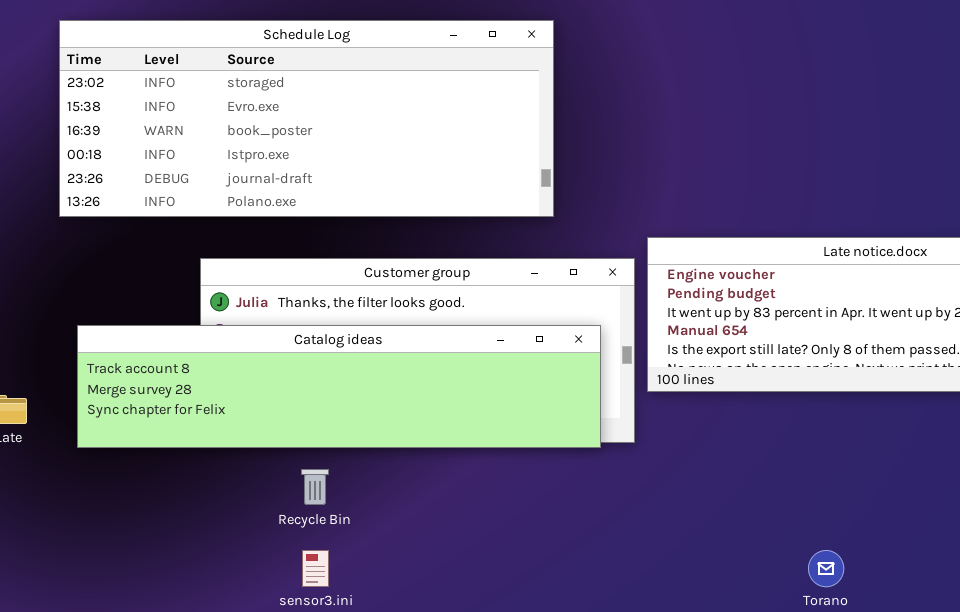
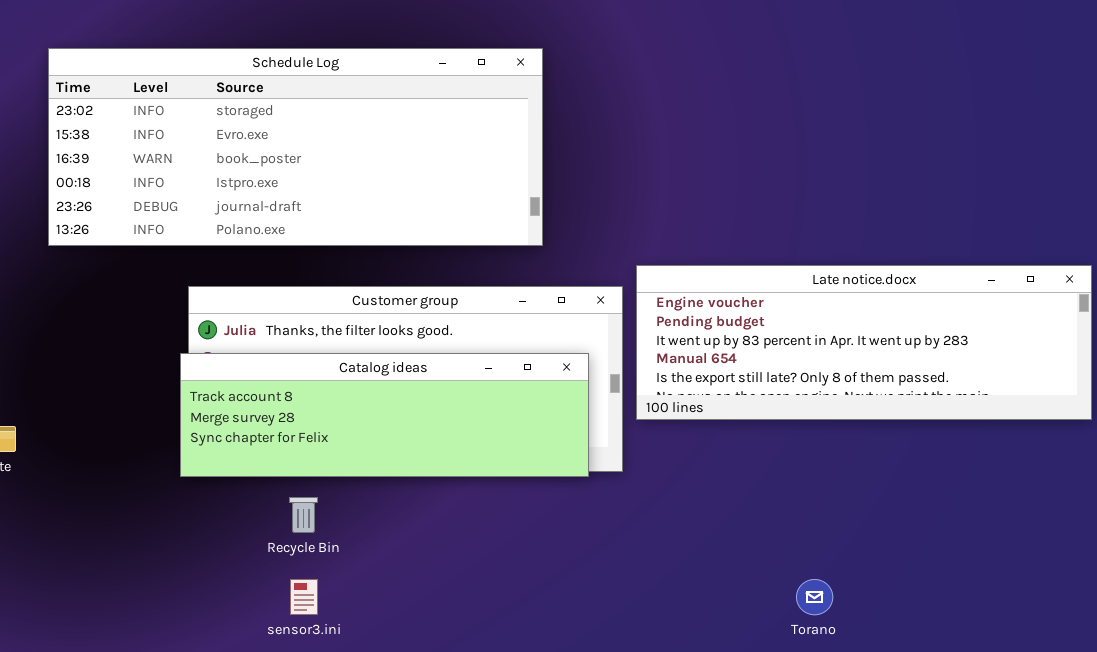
Catalog ideas: [77,325,601,448] -> [180,353,589,477], resized

